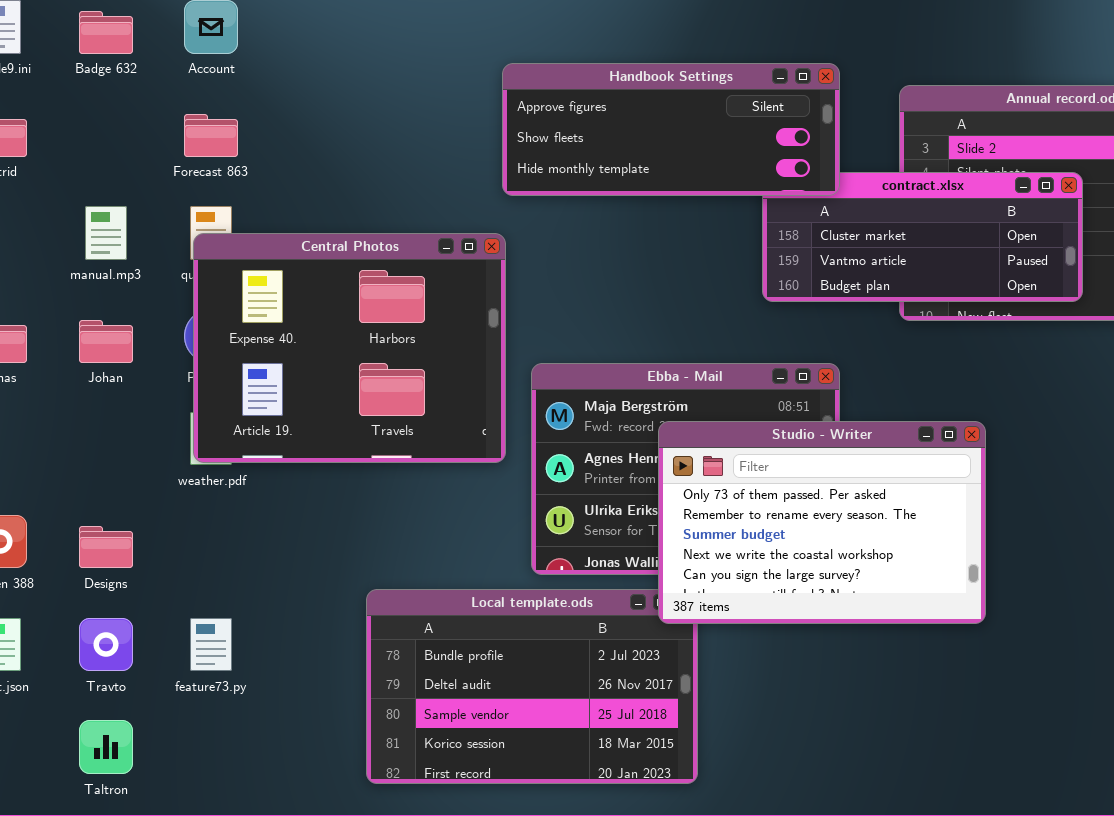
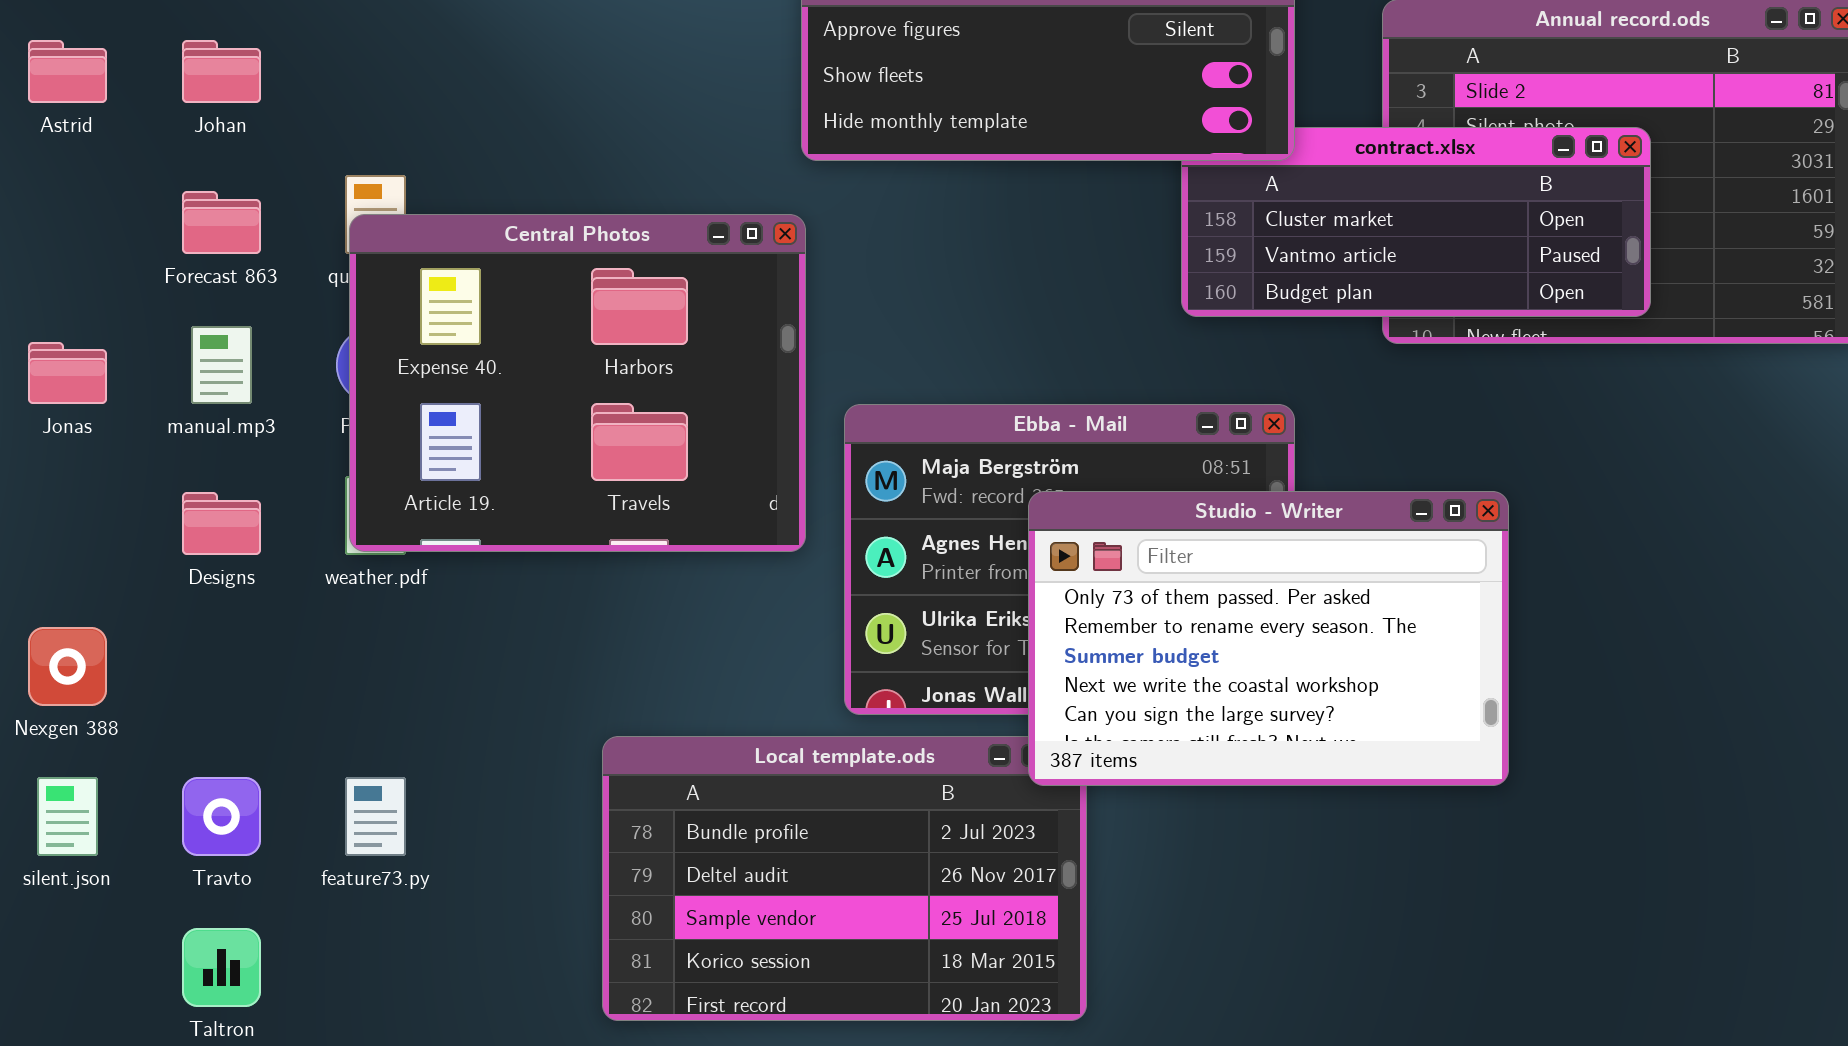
Forecast 863: [184,114,238,157] -> [182,191,261,254], moved
manual.mp3: [85,206,127,260] -> [191,326,252,404], moved
Johan: [79,320,133,363] -> [182,40,261,103], moved
Designs: [79,526,133,568] -> [182,492,261,555], moved

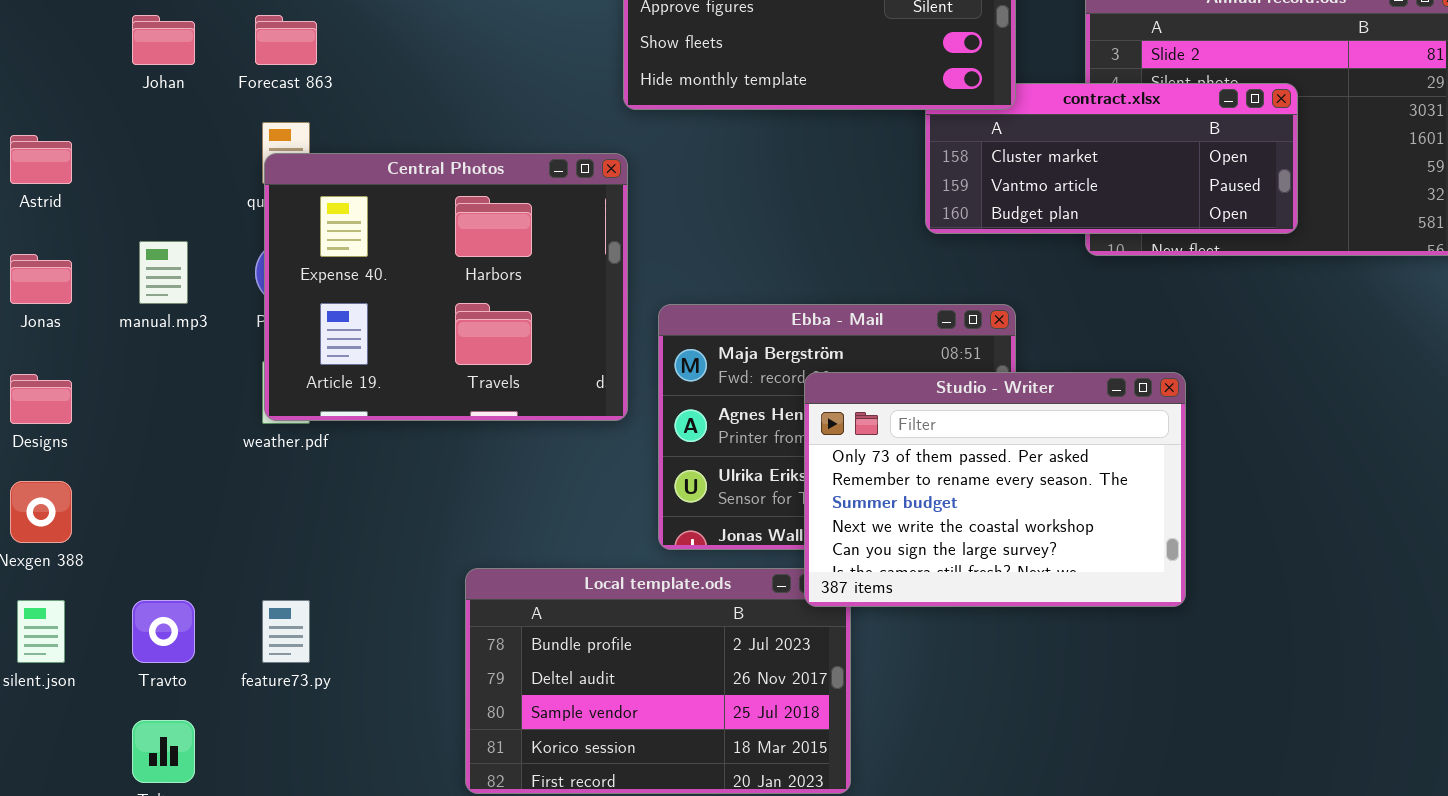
Astrid: [28,40,107,103] -> [10,135,72,184], moved
Forecast 863: [182,191,261,254] -> [255,15,317,65], moved
Designs: [182,492,261,555] -> [10,374,72,424], moved

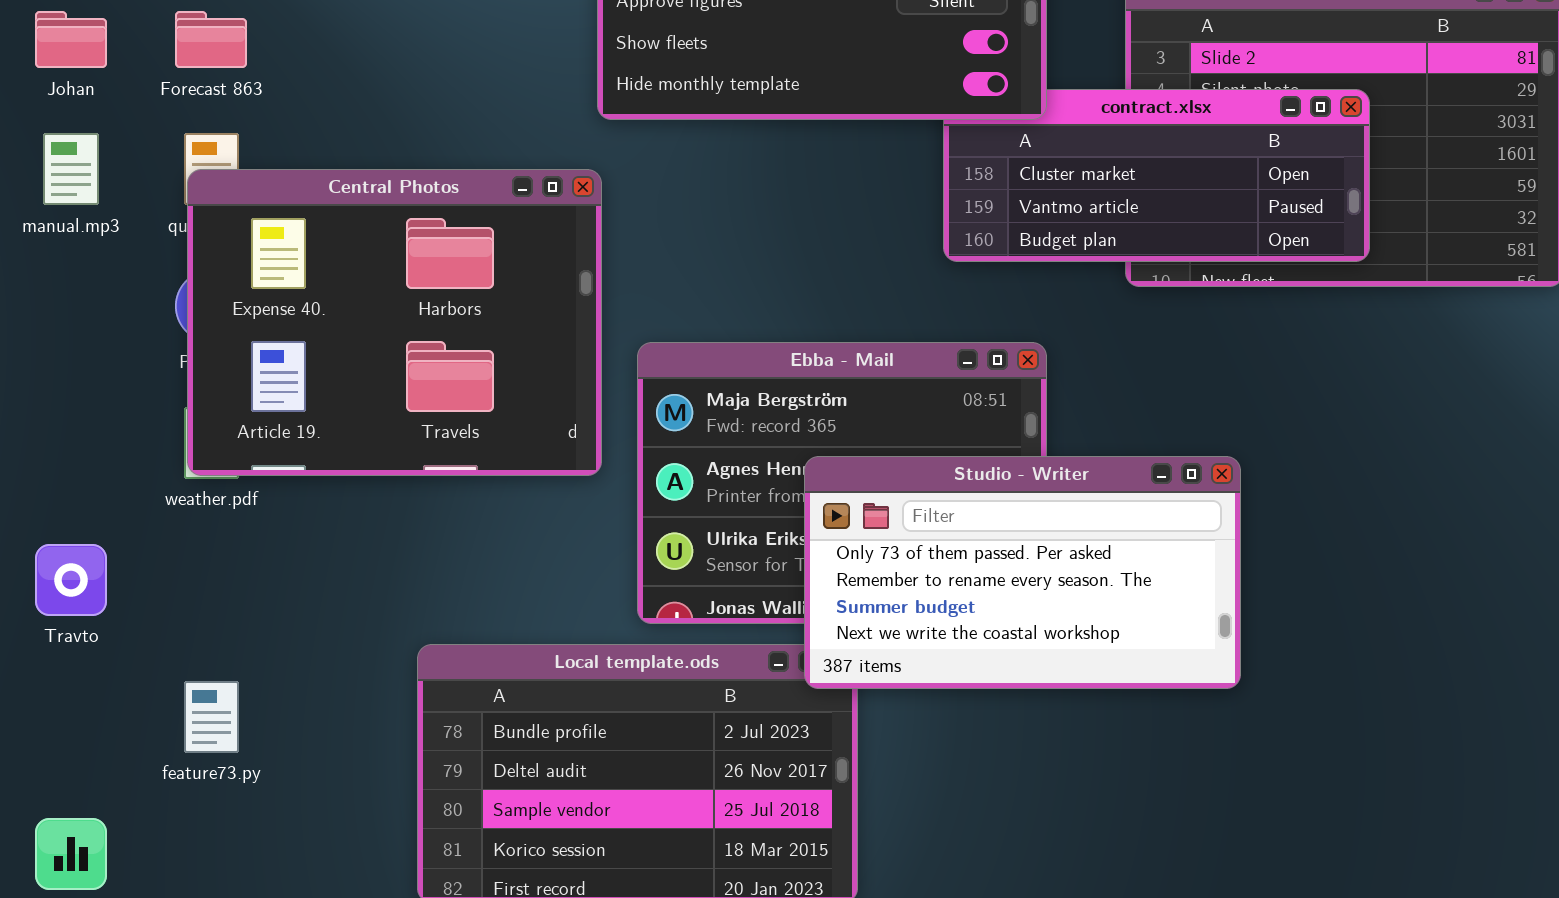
manual.mp3: [139,241,188,304] -> [43,133,99,205], moved
Studio - Writer: [804,372,1186,607] -> [804,456,1241,689], resized
Travto: [132,600,195,663] -> [35,544,107,616], moved

